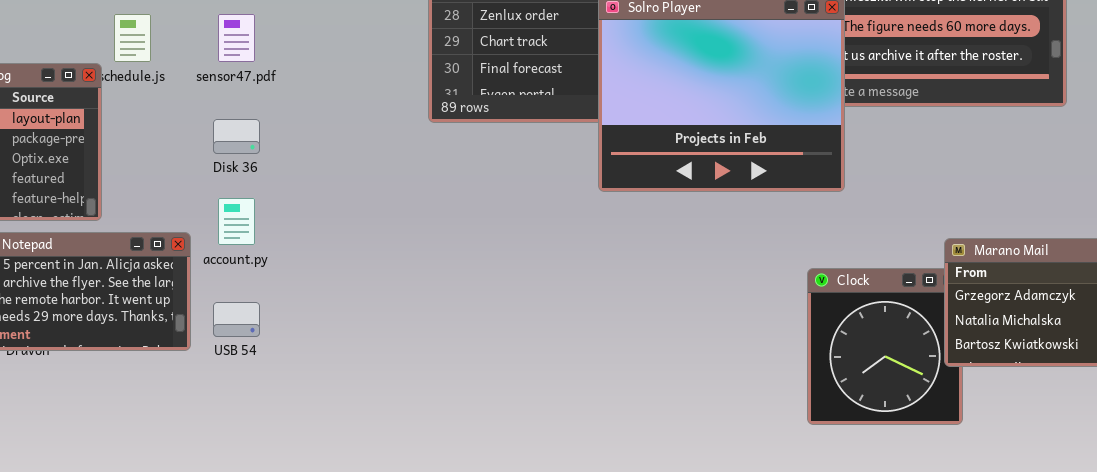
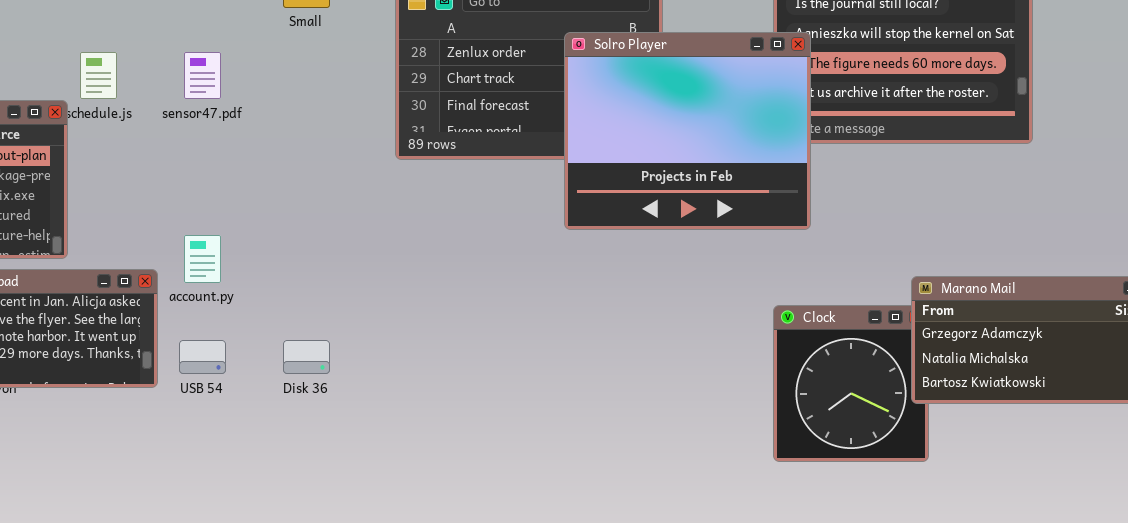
Disk 36: [213,119,260,154] -> [283,340,330,374], moved

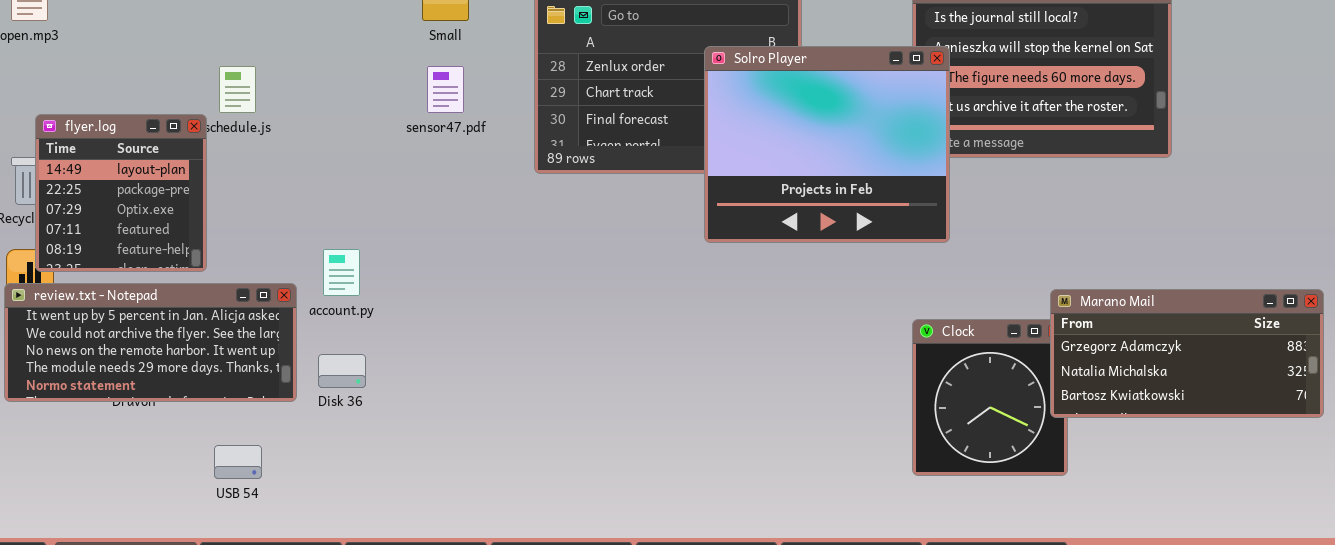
sensor47.pdf: [184,52,221,99] -> [427,66,464,113], moved
USB 54: [179,340,226,374] -> [214,445,262,479], moved
Disk 36: [283,340,330,374] -> [318,354,366,388], moved

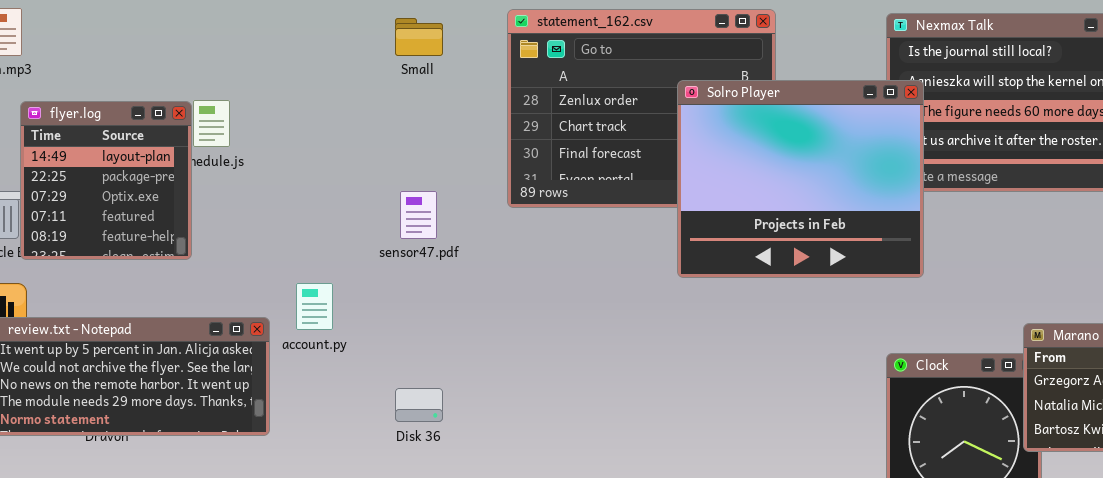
sensor47.pdf: [427,66,464,113] -> [400,191,437,239], moved
flyer.log: [35,114,207,272] -> [20,101,192,260], moved
Disk 36: [318,354,366,388] -> [395,388,443,422], moved

